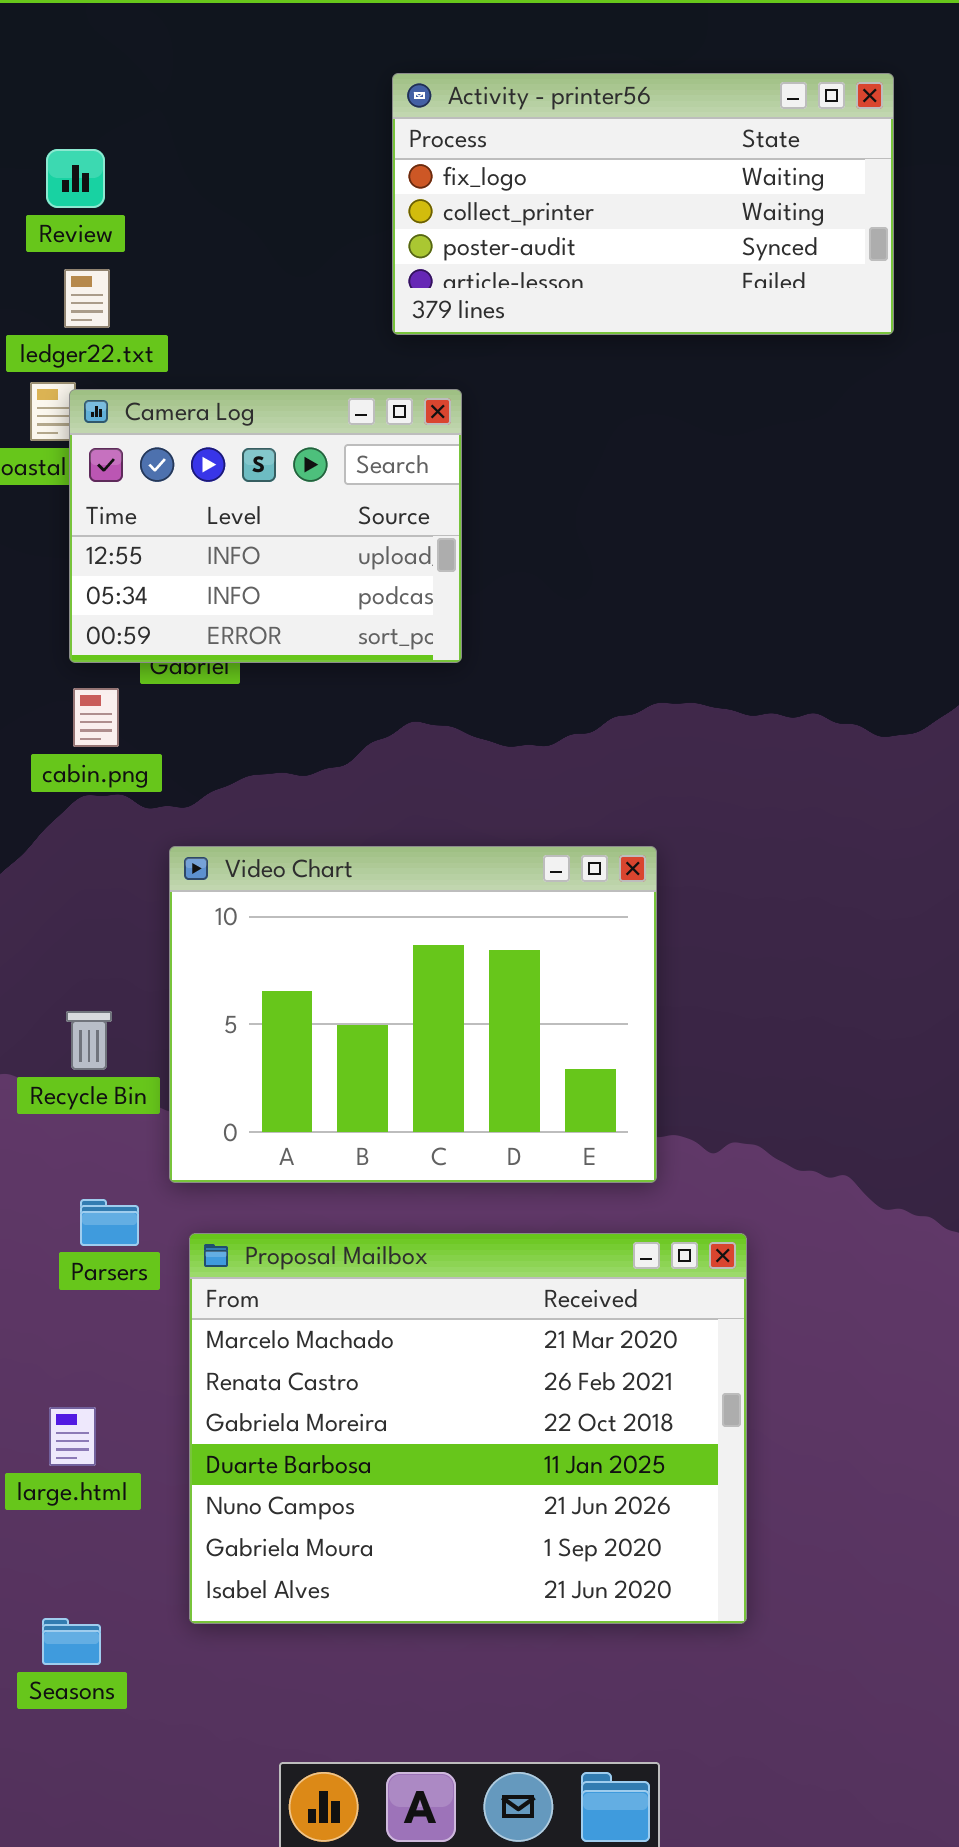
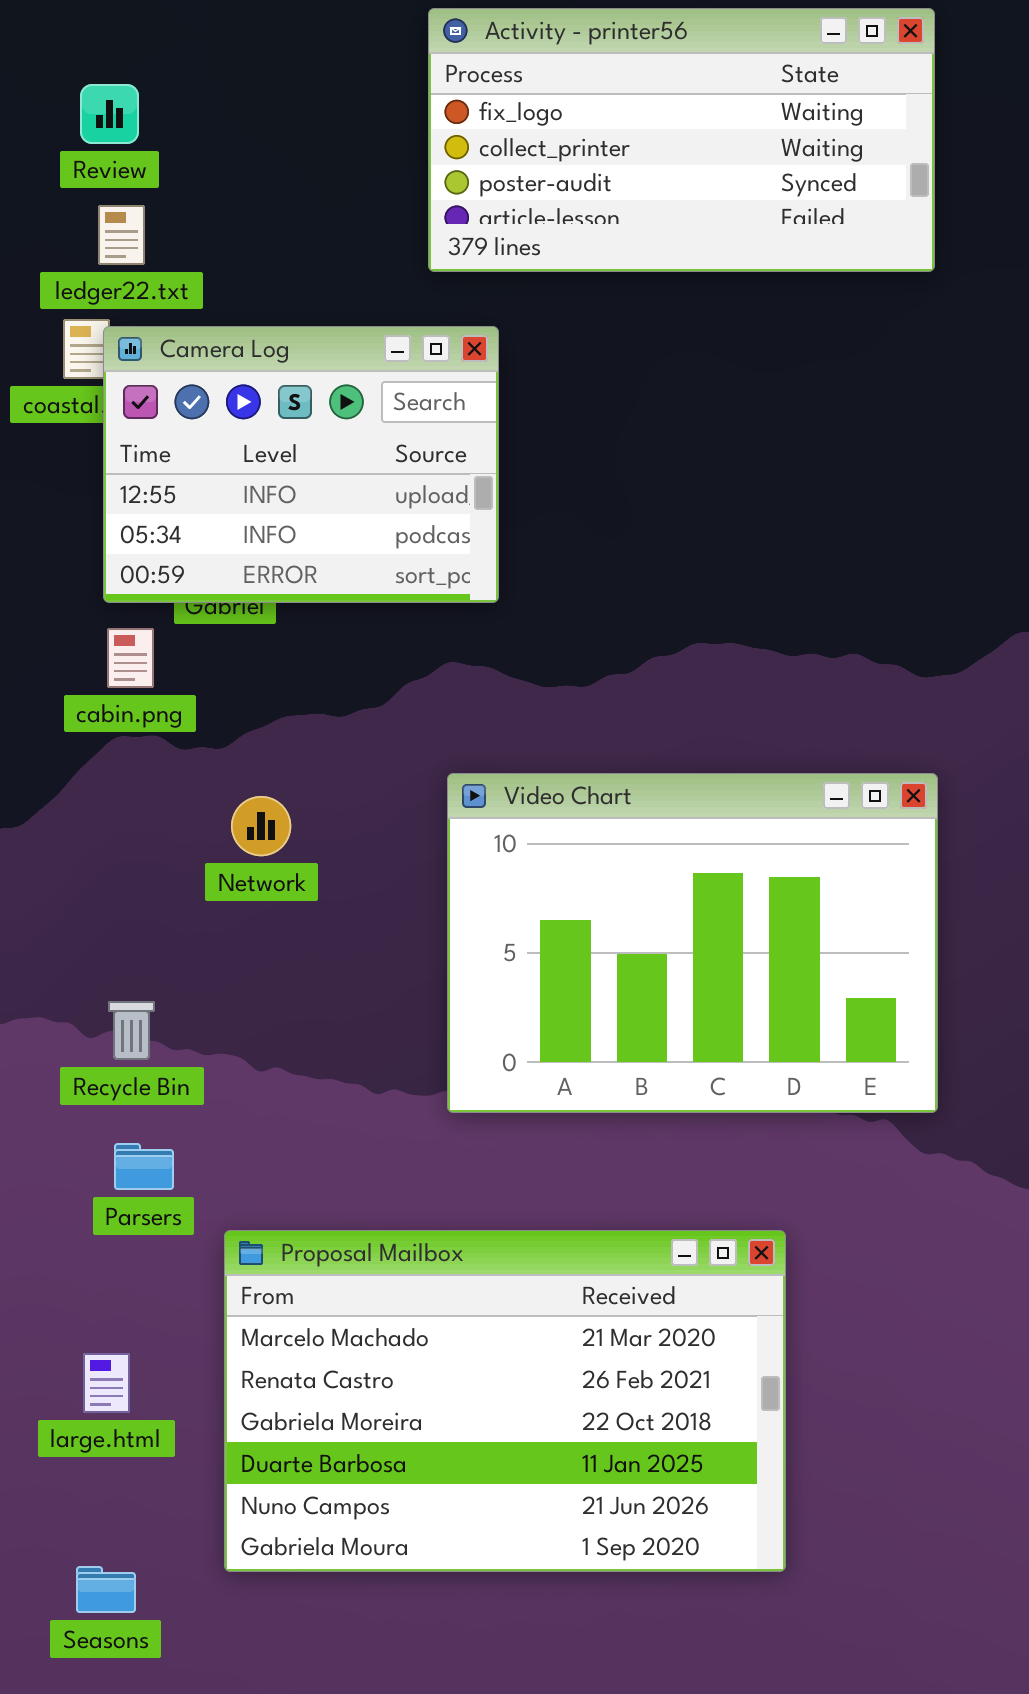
Video Chart: [169,846,657,1183] -> [447,773,938,1113], moved
Recycle Bin: [66,1011,112,1070] -> [108,1001,155,1060], moved
Proposal Mailbox: [189,1233,747,1624] -> [224,1230,786,1572], resized

